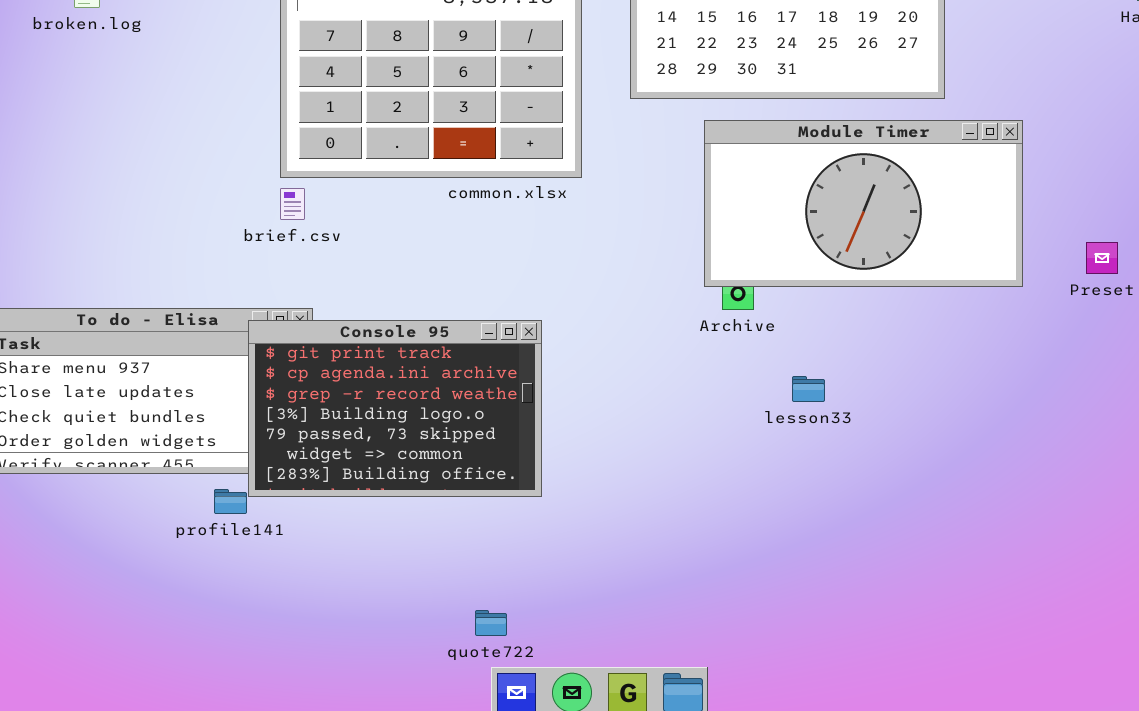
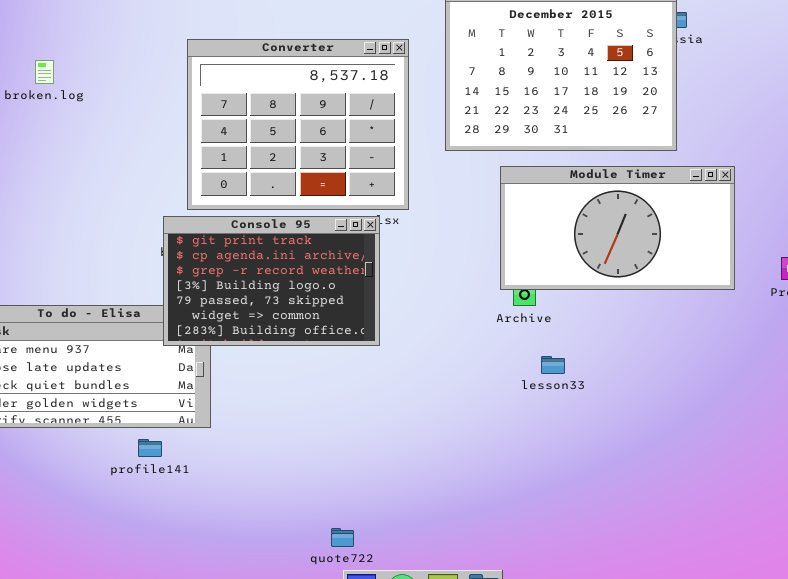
Console 95: [248,320,542,497] -> [163,216,380,346], moved
lesson33: [792,376,825,402] -> [541,356,565,374], moved

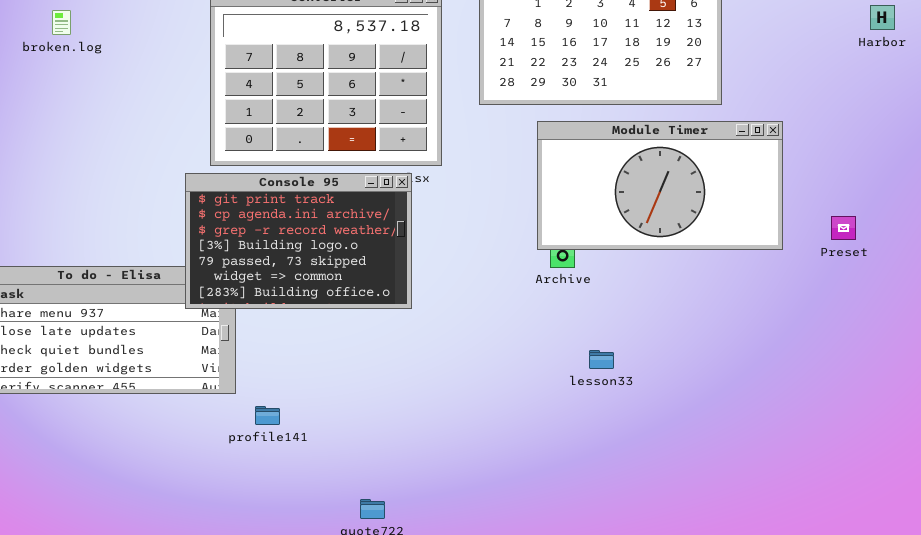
lesson33: [541,356,565,374] -> [589,350,614,369], moved
profile141: [138,439,162,457] -> [255,406,280,425], moved

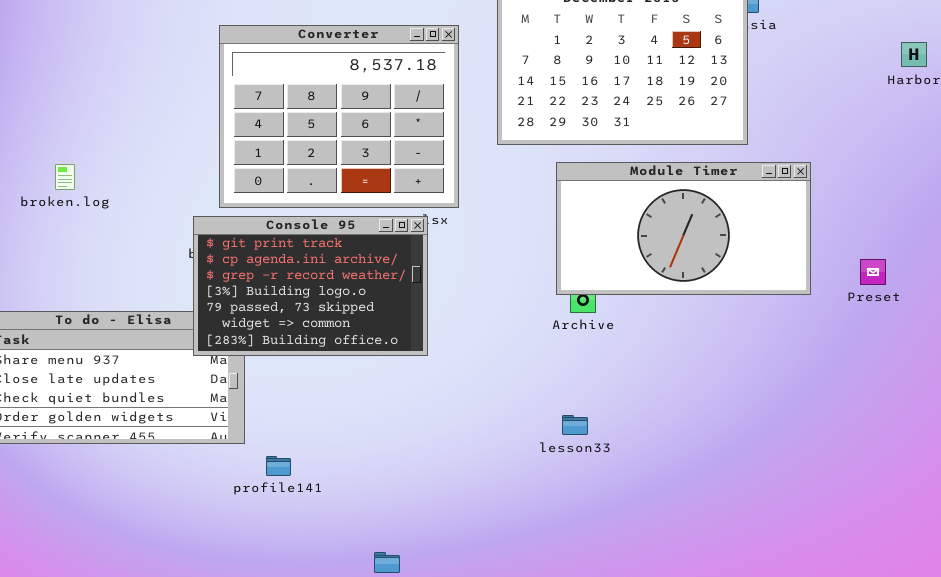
broken.log: [52,10,71,35] -> [55,164,75,190], moved
lesson33: [589,350,614,369] -> [562,415,588,435], moved

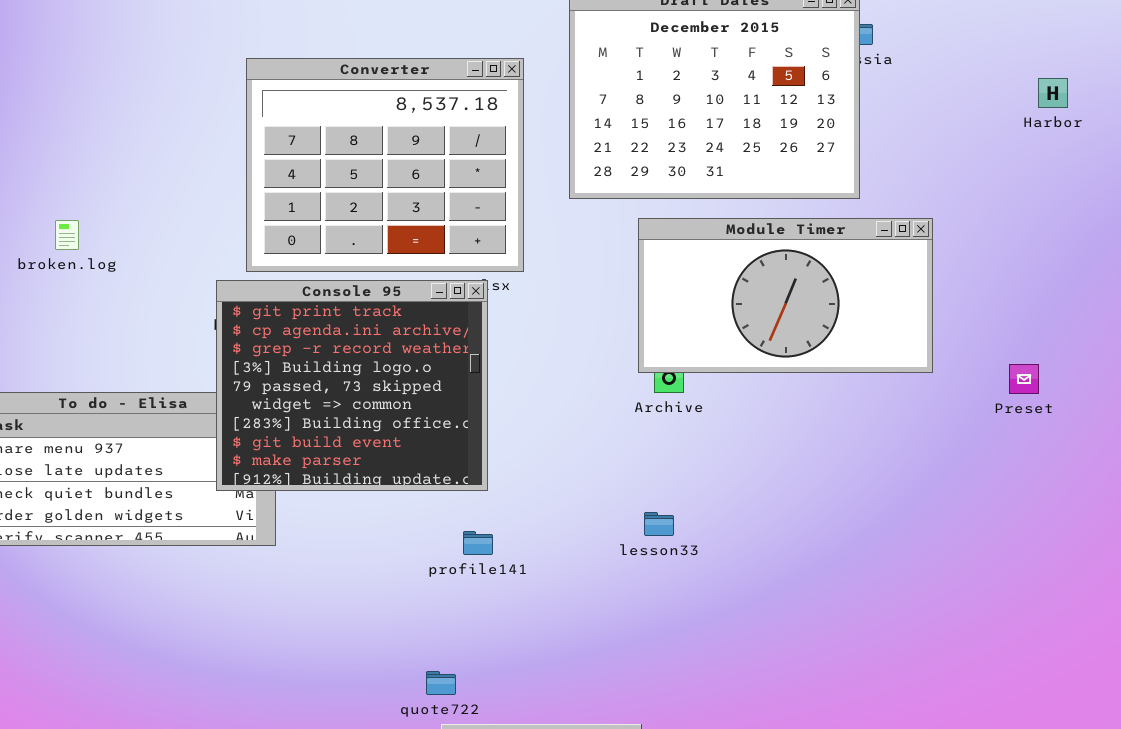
Console 95: [193,216,428,356] -> [216,280,488,491], resized
Preset: [860,259,886,285] -> [1009,364,1039,394], moved
profile141: [266,456,291,476] -> [463,531,493,555], moved

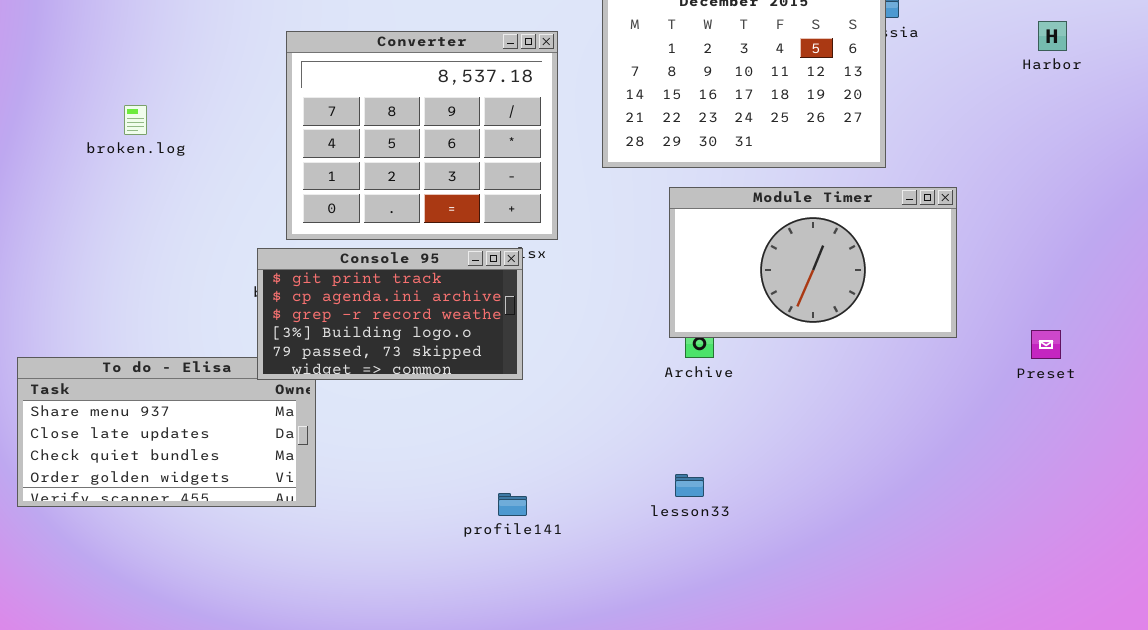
Harbor: [1038,78,1068,108] -> [1038,21,1067,51], moved
broken.log: [55,220,79,250] -> [124,105,147,135], moved
Console 95: [216,280,488,491] -> [257,248,523,380], resized

